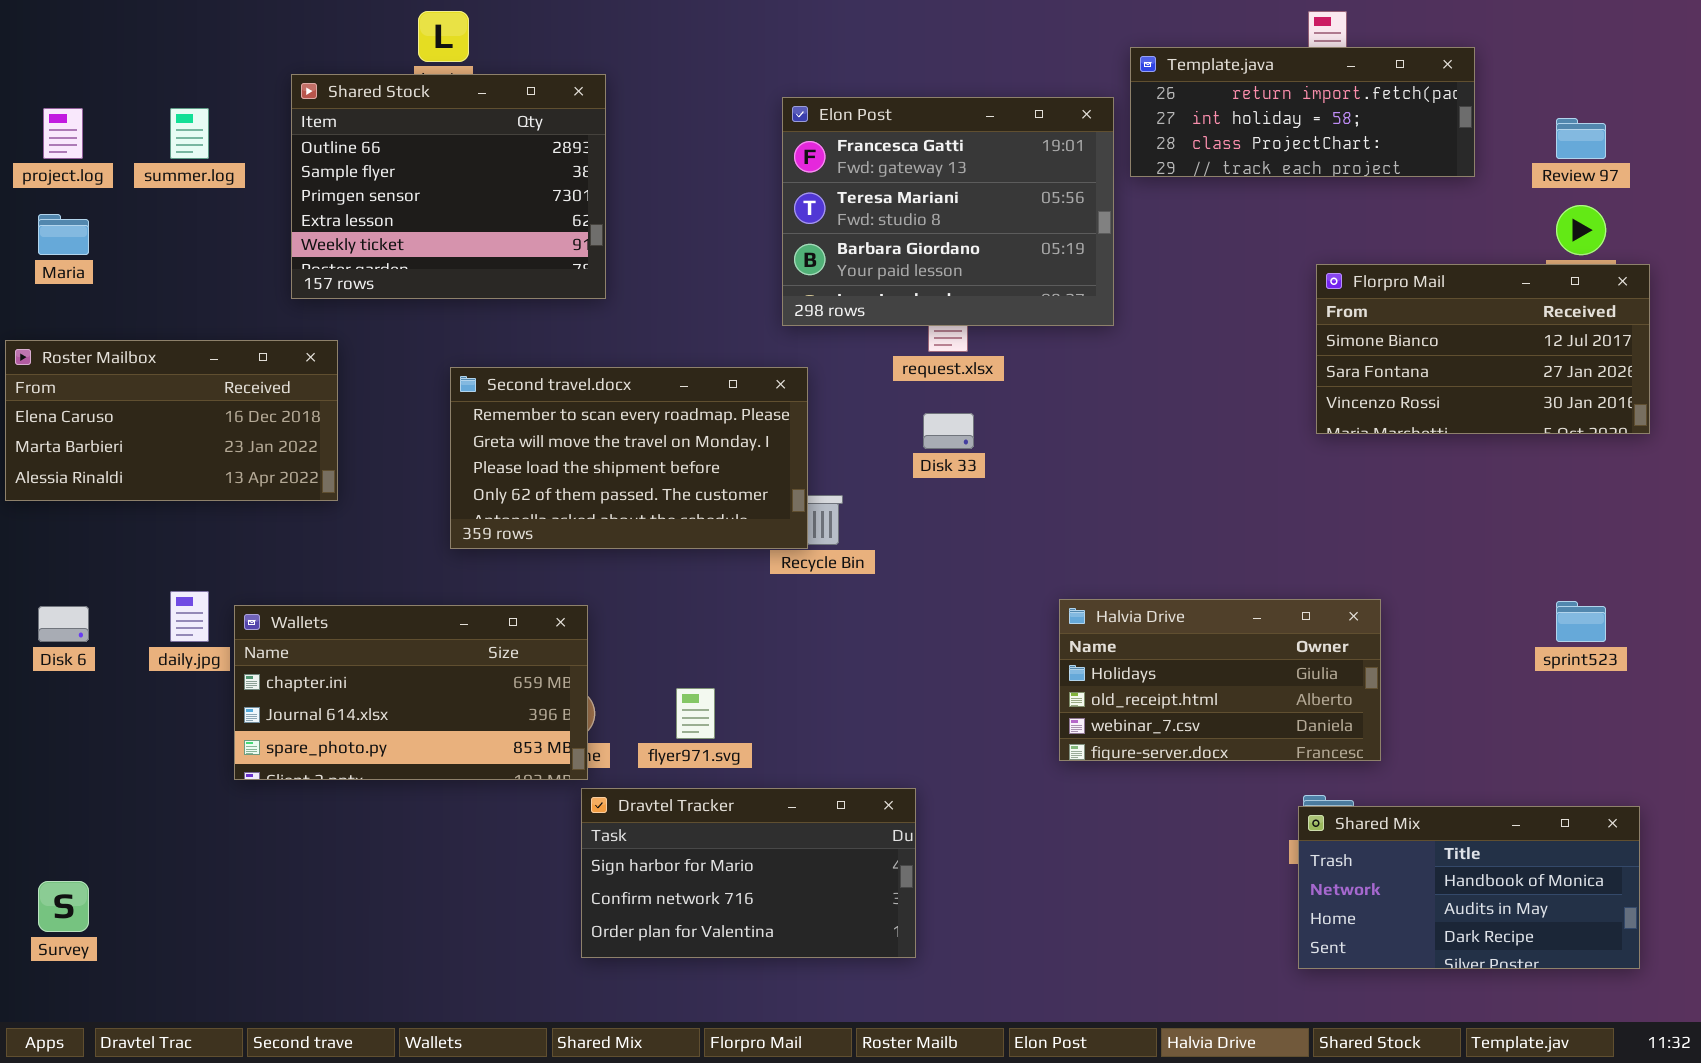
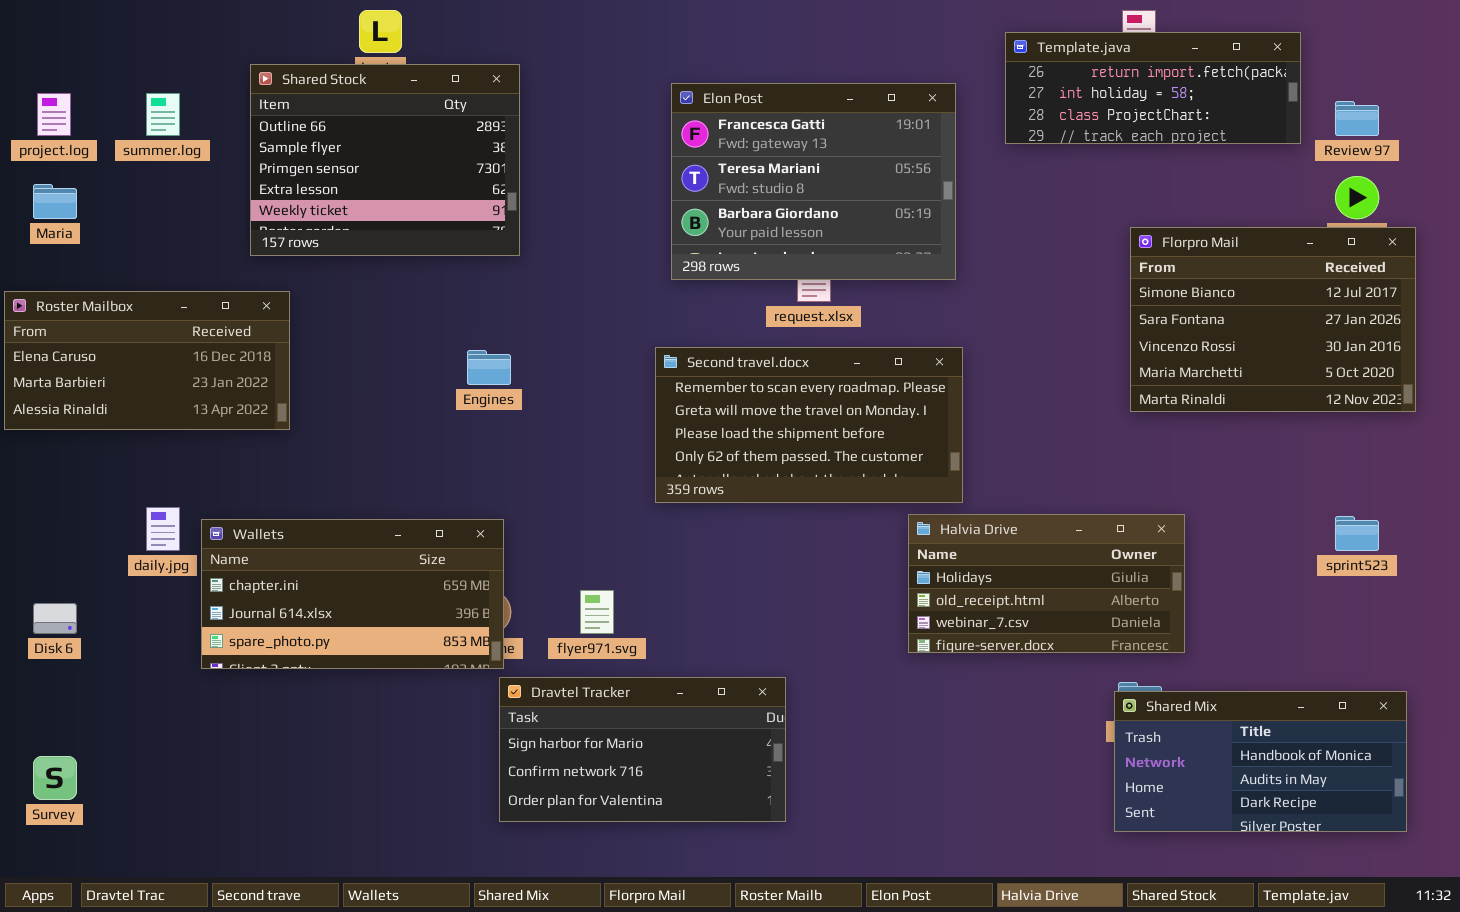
Template.java: [1130,47,1475,177] -> [1005,32,1301,144], moved
Florpro Mail: [1316,264,1650,434] -> [1130,227,1416,412], resized
Second travel.docx: [450,367,808,549] -> [655,347,963,503], moved
Disk 6: [38,606,89,642] -> [33,603,77,634], moved

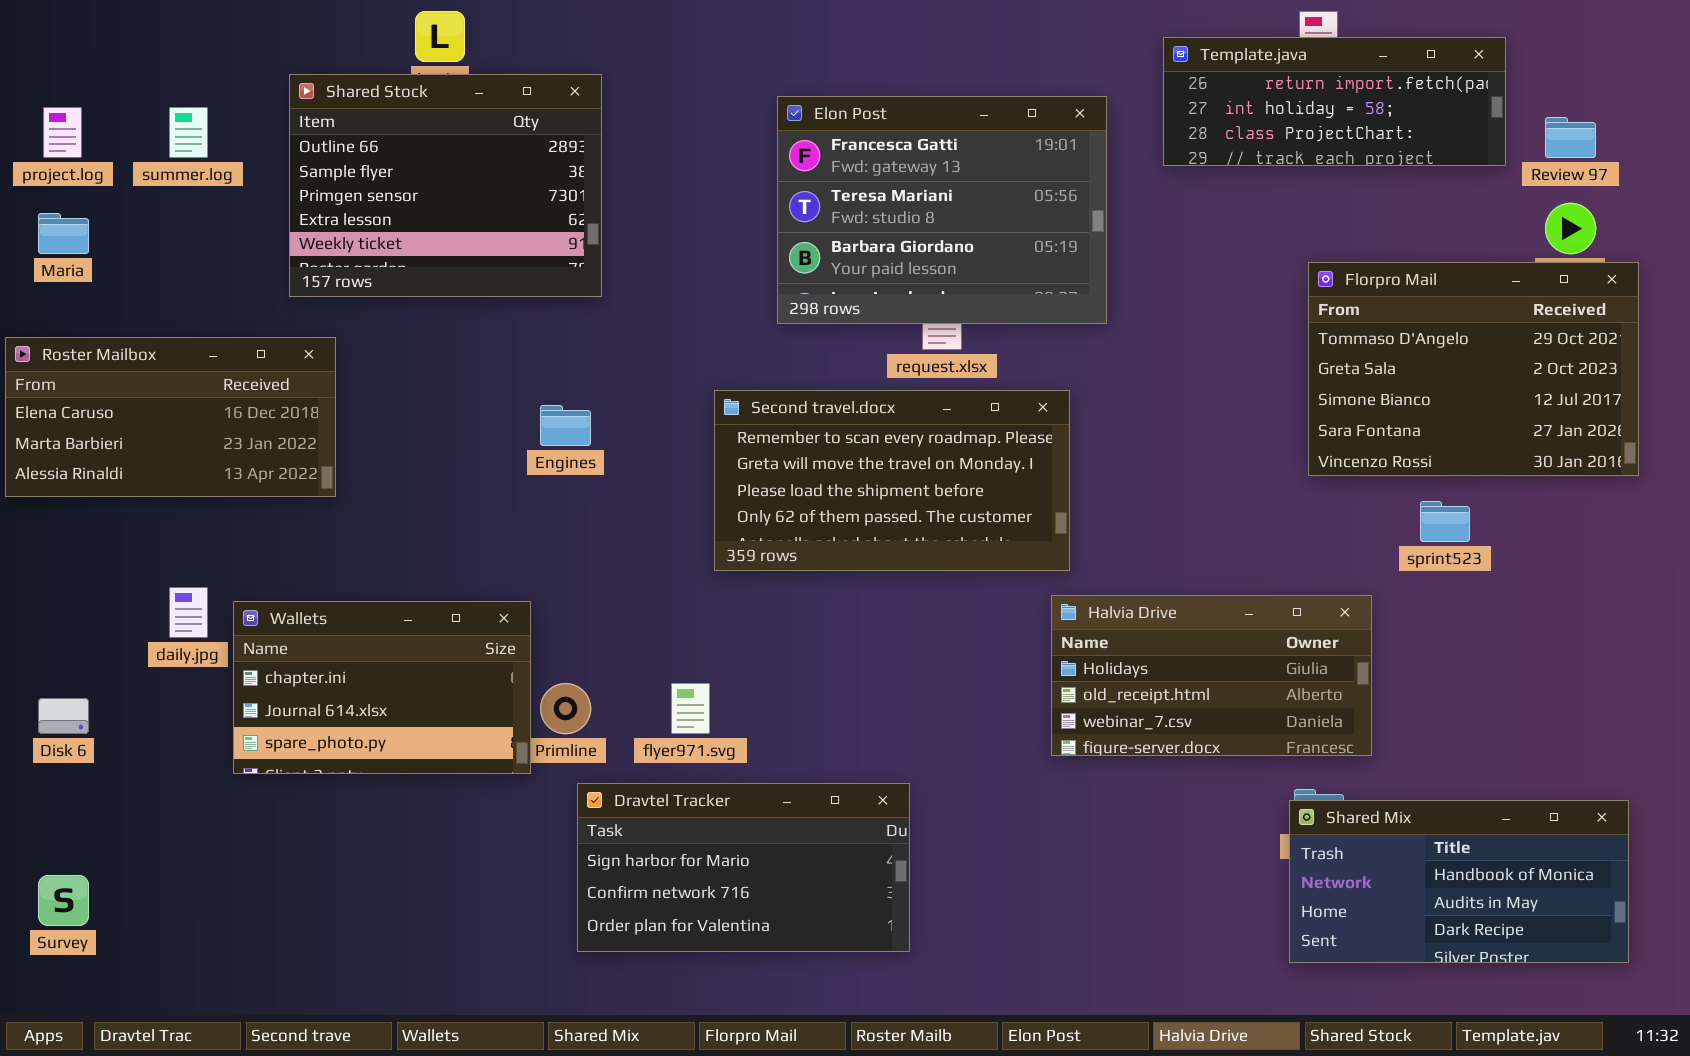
Florpro Mail: [1130,227,1416,412] -> [1308,262,1639,476], scrolled up 2 rows
Second travel.docx: [655,347,963,503] -> [714,390,1070,571], moved
sprint523: [1335,516,1379,551] -> [1420,501,1470,542], moved
Wallets: [201,519,504,669] -> [233,601,531,774], resized

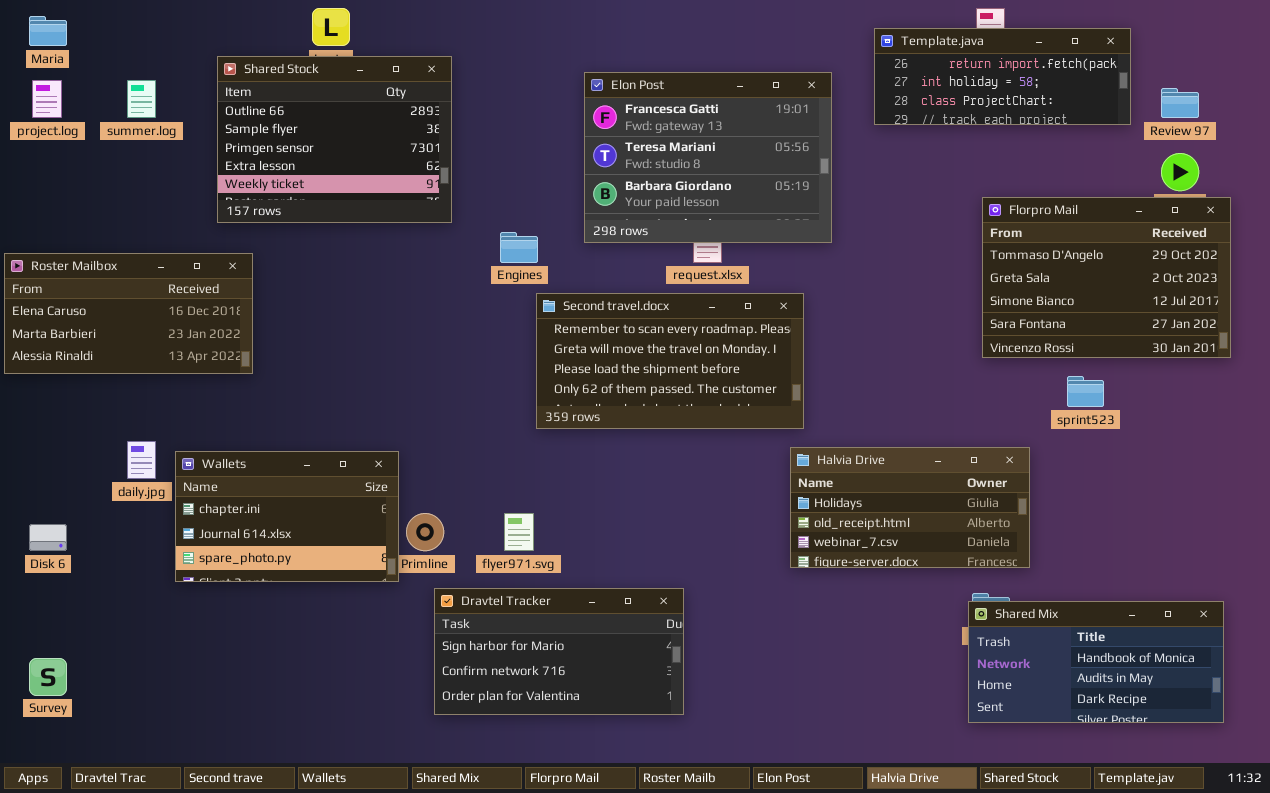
Maria: [38,213,89,254] -> [29,16,67,46], moved
Engines: [540,405,591,446] -> [500,232,538,263], moved

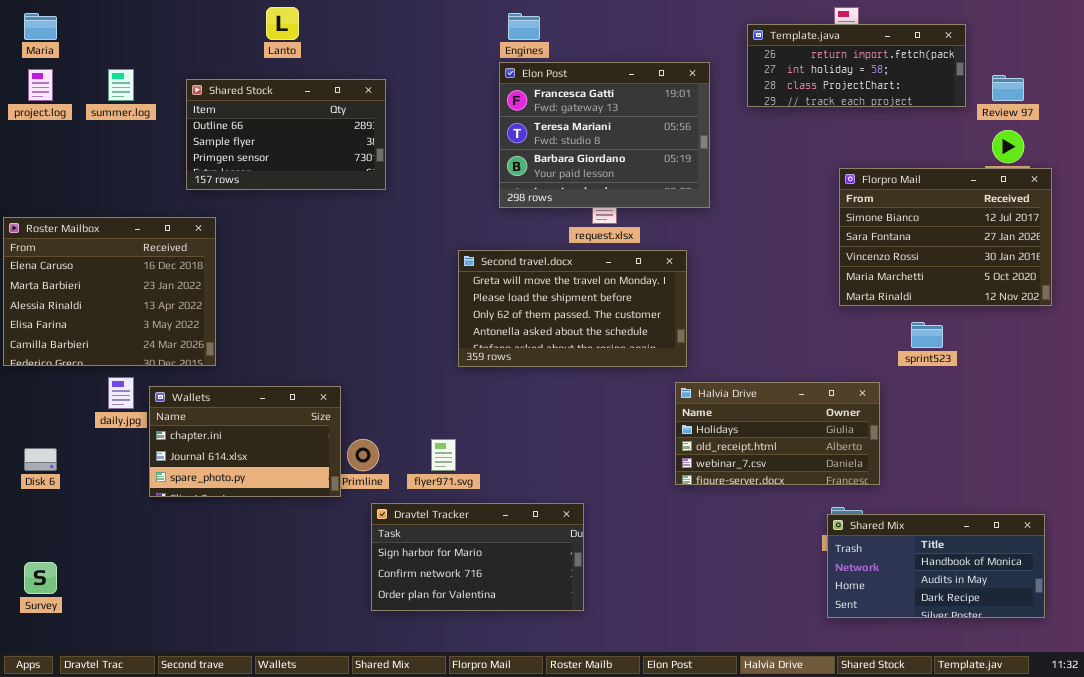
Shared Stock: [217,56,452,223] -> [186,79,386,190], resized
Florpro Mail: [982,197,1231,358] -> [839,168,1052,306], scrolled down 2 rows
Engines: [500,232,538,263] -> [508,13,540,40], moved
Roster Mailbox: [4,253,253,374] -> [3,217,216,366], resized
Second travel.docx: [536,293,804,429] -> [458,250,687,367], scrolled down 1 row

